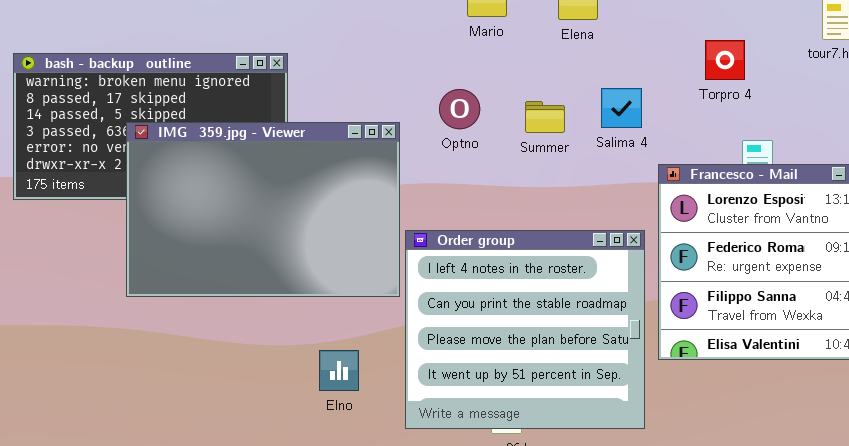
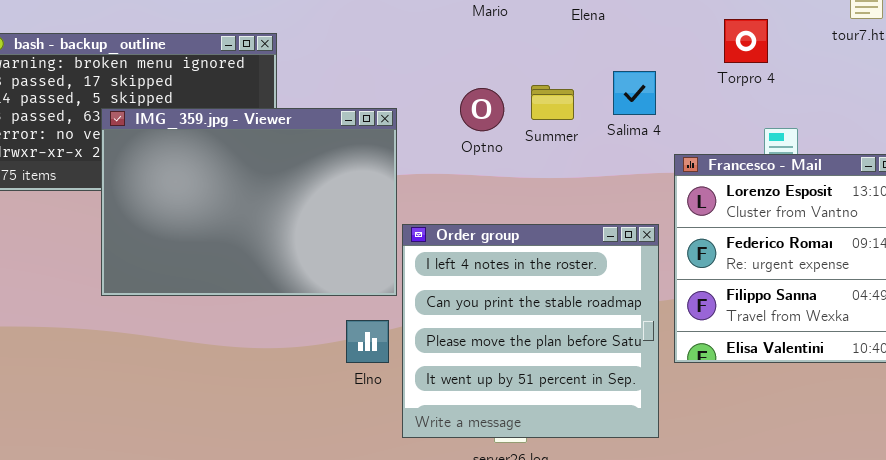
Optno: [439,89,480,129] -> [460,88,504,131], moved
Elno: [319,350,359,391] -> [346,320,389,363], moved

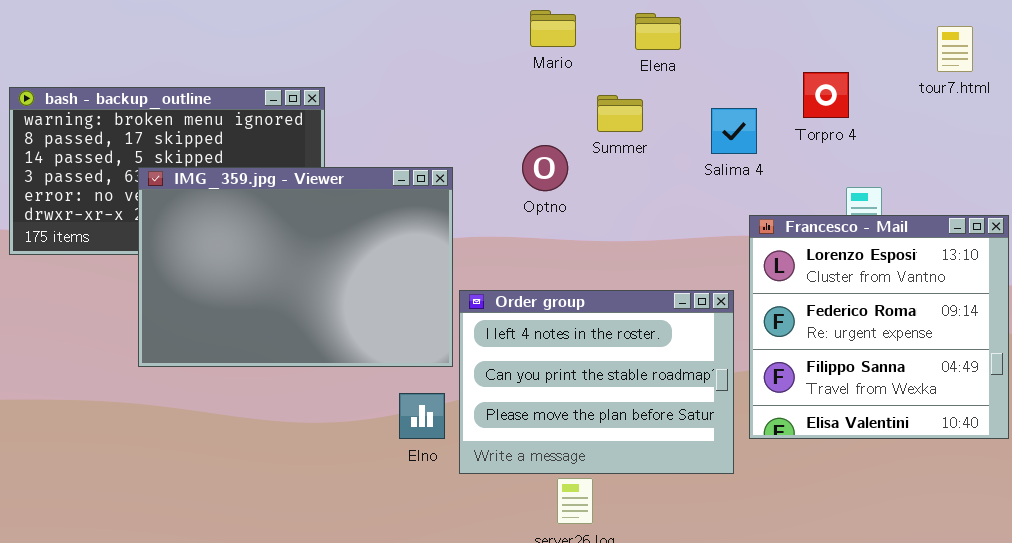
Salima 4: [613,71,656,115] -> [711,108,757,154], moved
Summer: [531,85,574,120] -> [597,95,643,132], moved
Order group: [402,224,659,438] -> [459,290,734,474], resized

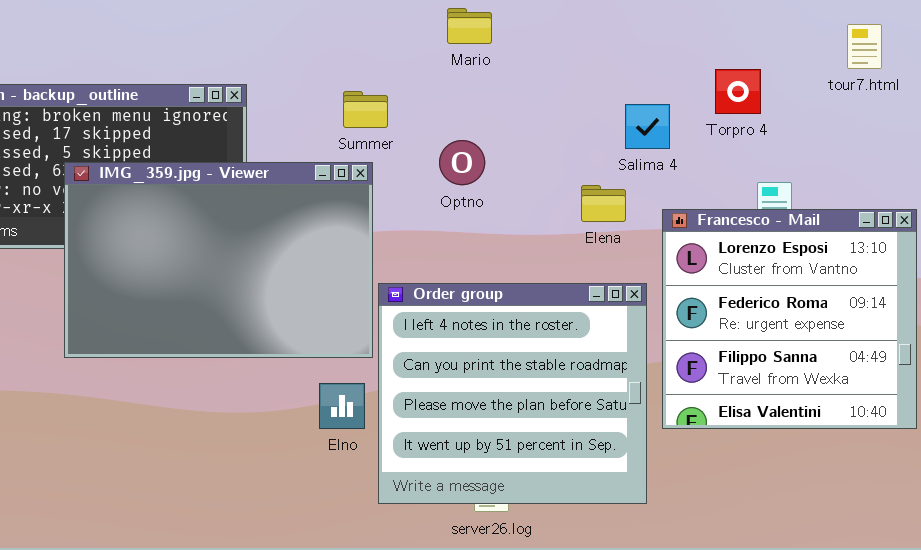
Elena: [635,13,681,50] -> [581,185,626,222], moved
Summer: [597,95,643,132] -> [343,91,388,128], moved
Order group: [459,290,734,474] -> [378,283,647,504], resized

